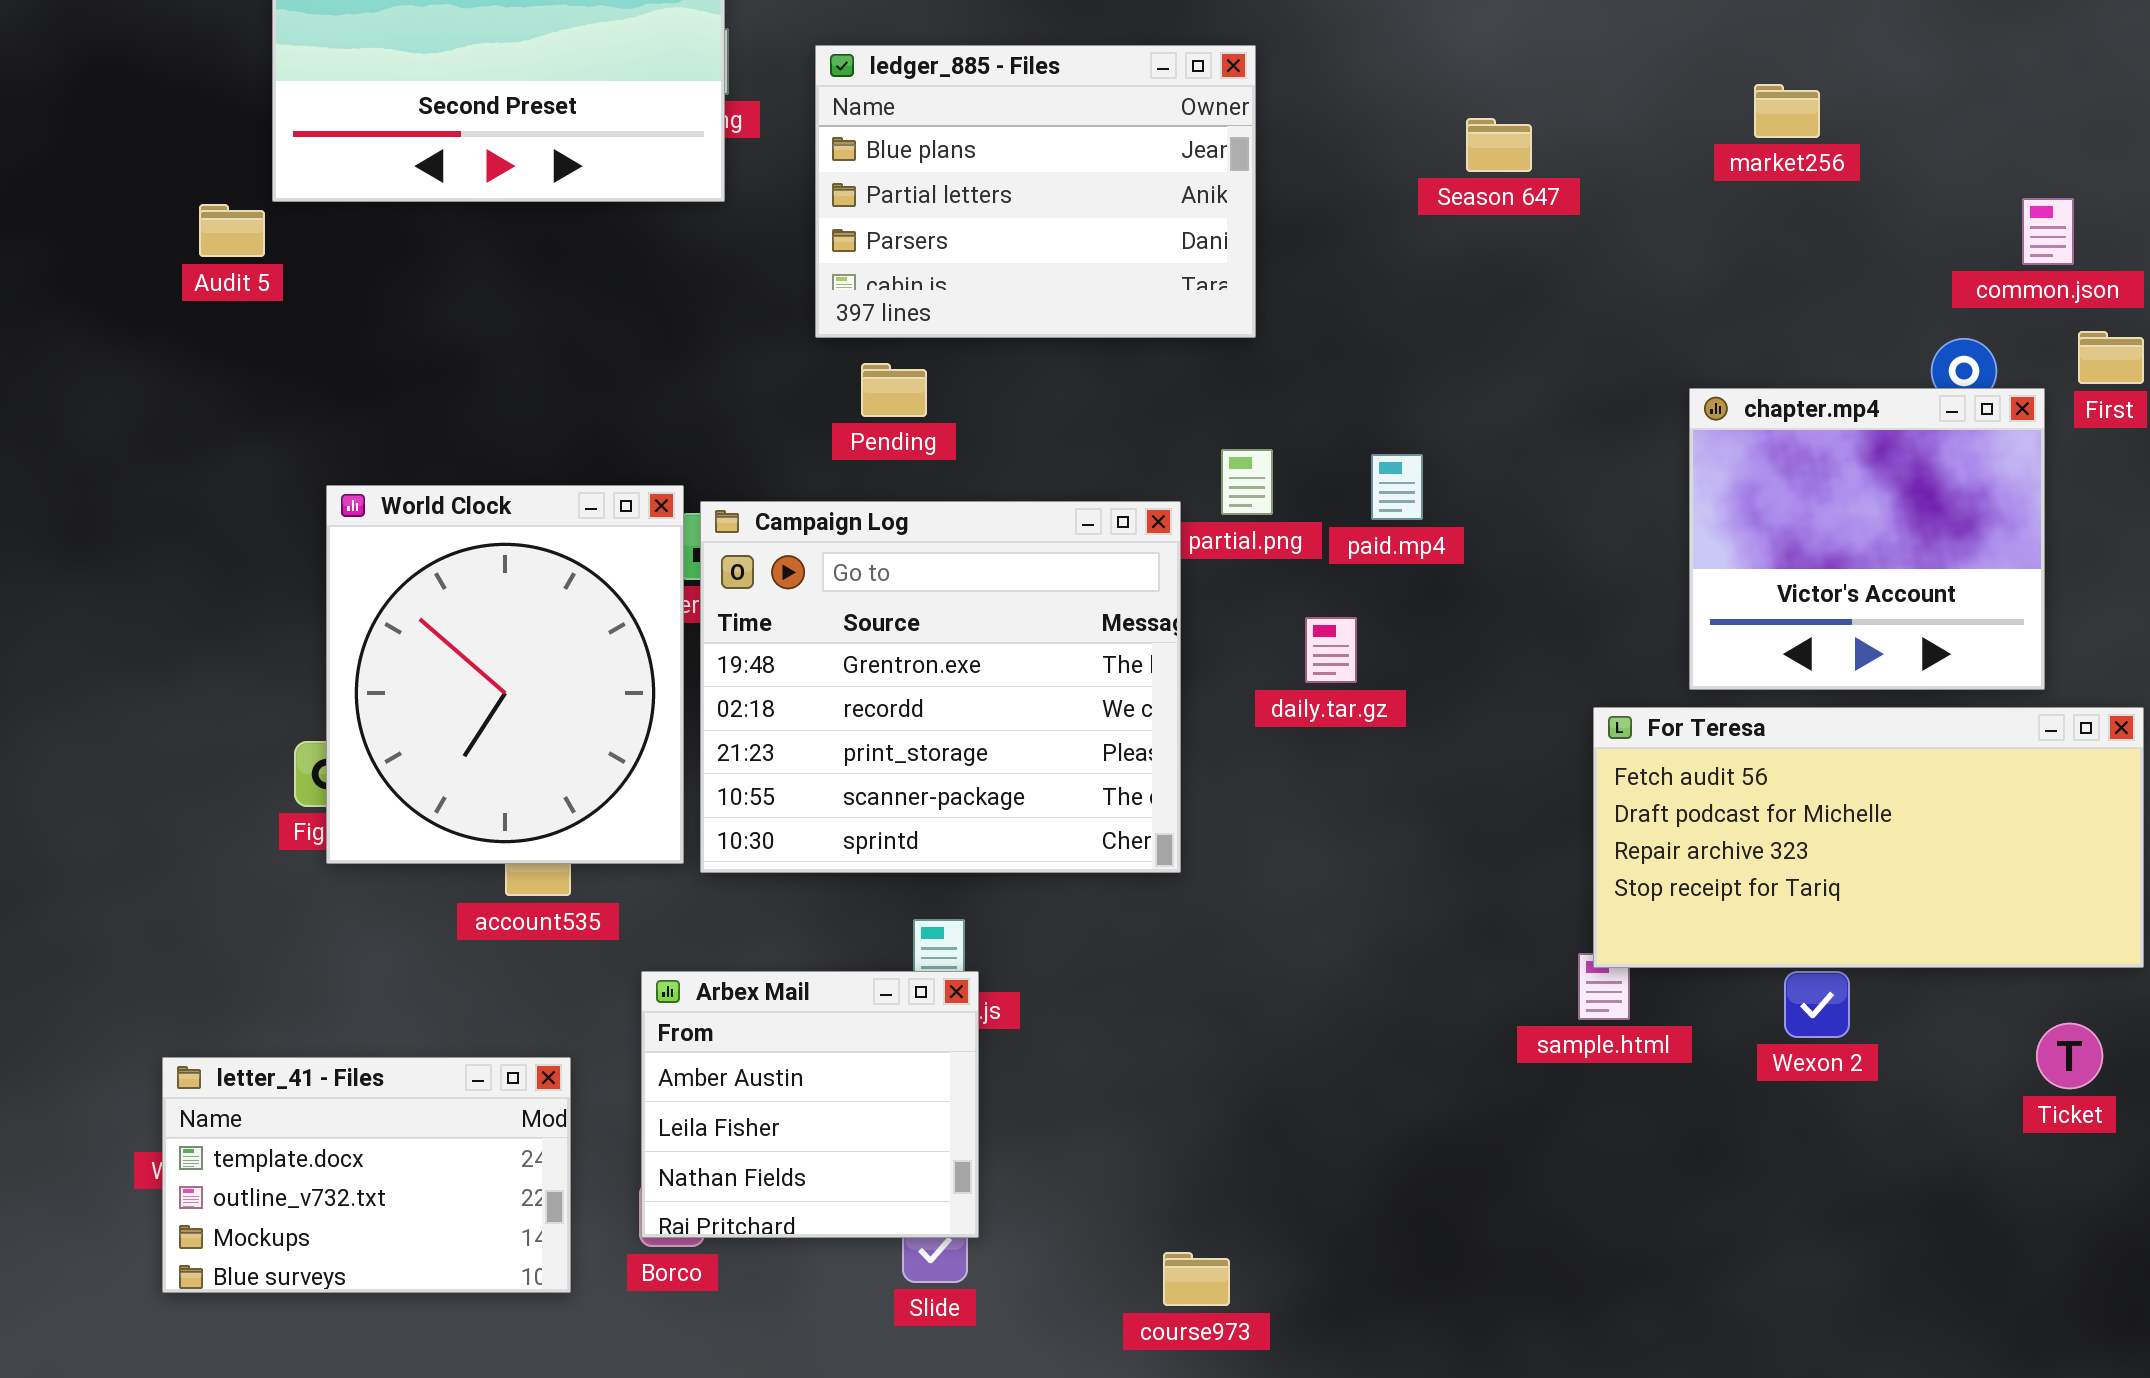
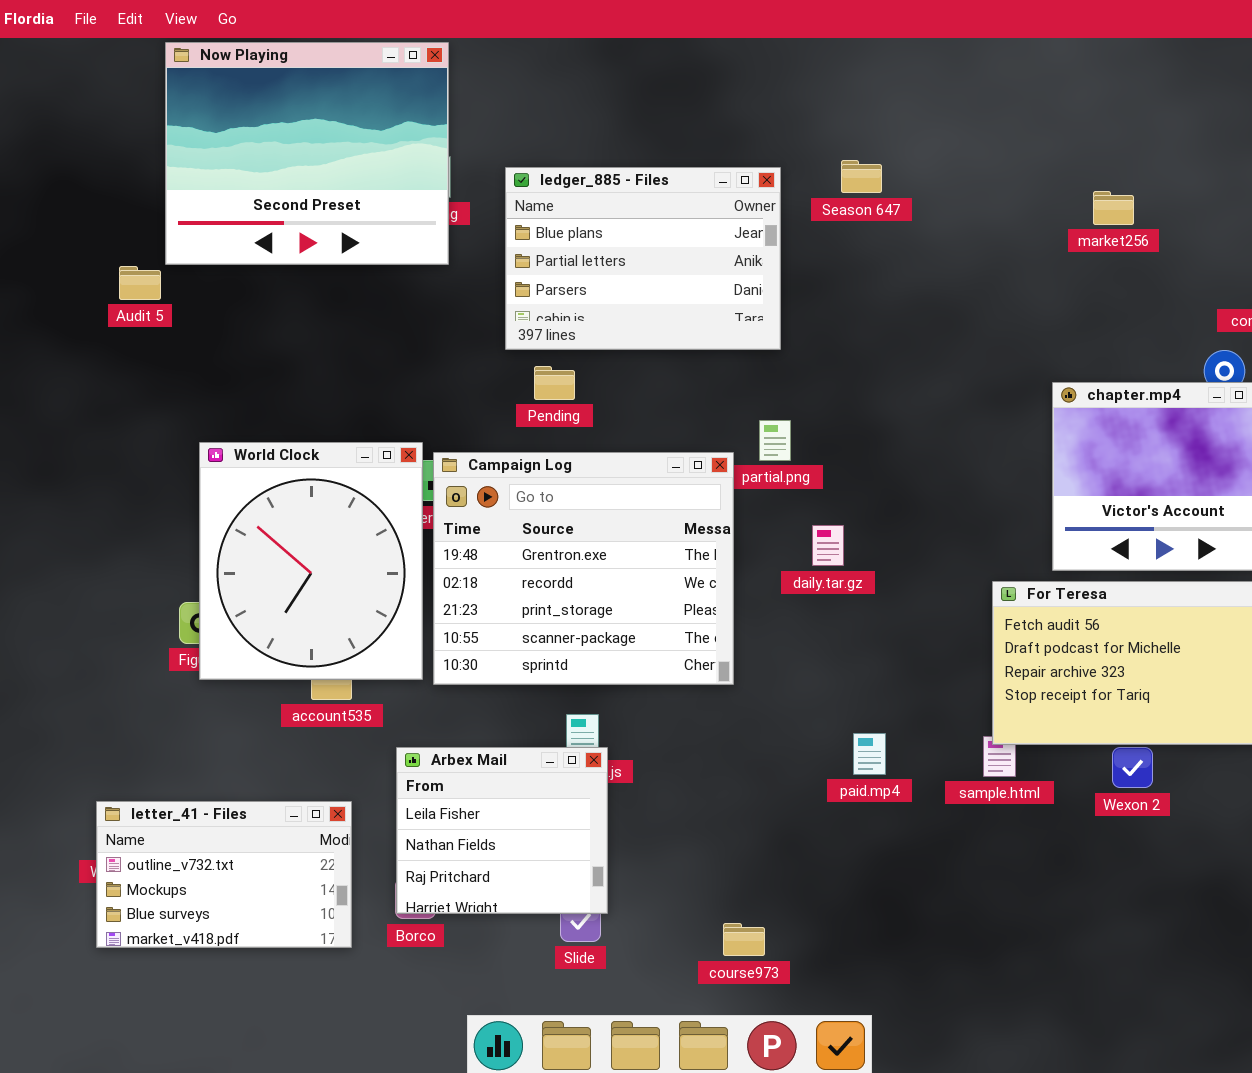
Season 647: [1466,118,1532,172] -> [841,160,882,193], moved
paid.mp4: [1371,454,1423,520] -> [853,733,886,775], moved
Arbex Mail: [641,971,979,1238] -> [396,747,608,914], scrolled down 1 row
letter_41 - Files: [162,1057,571,1293] -> [96,801,352,948], scrolled down 1 row

